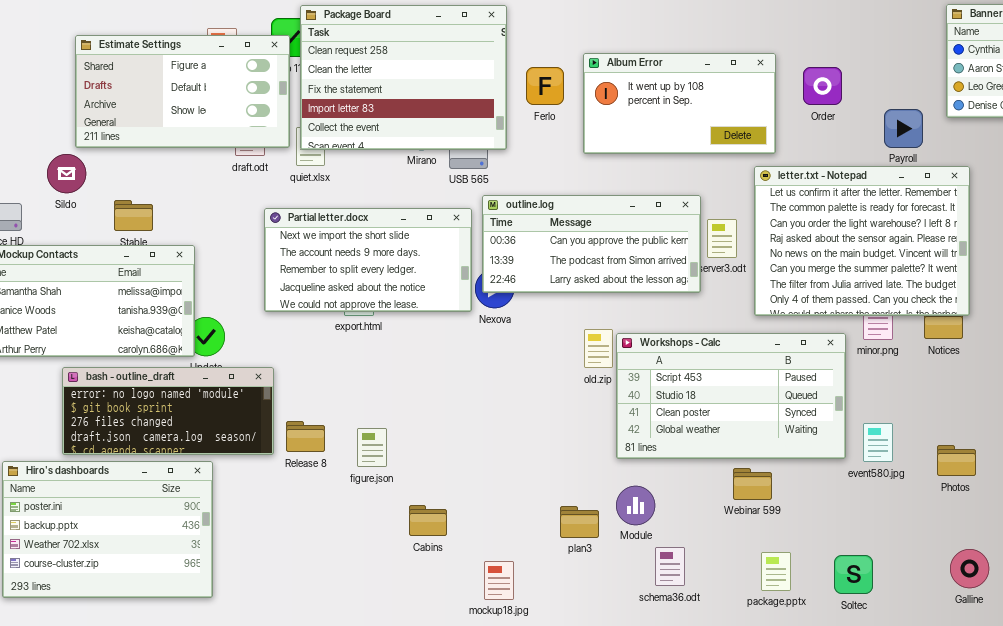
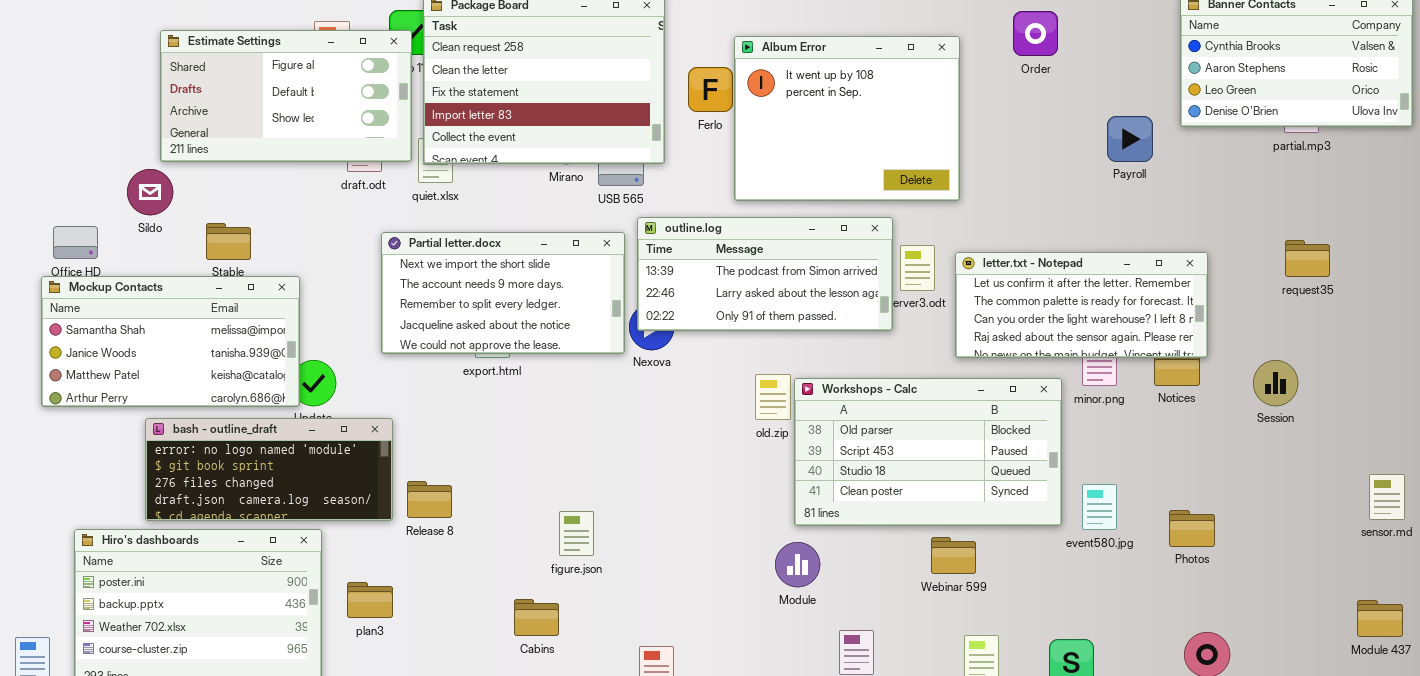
Album Error: [583,53,776,154] -> [734,36,960,201], moved, resized
Order: [803,67,842,105] -> [1013,11,1058,56], moved
letter.txt - Notepad: [754,166,970,316] -> [955,252,1208,358], resized
outline.log: [482,195,701,293] -> [637,217,893,331], scrolled down 1 row
Workshops - Calc: [616,333,846,459] -> [794,378,1062,526], scrolled up 1 row
figure.json: [357,428,387,467] -> [559,511,594,556], moved
Module: [616,486,655,525] -> [775,542,820,587], moved
Cabins: [409,505,447,536] -> [514,599,559,636], moved
plan3: [560,506,599,538] -> [347,582,393,618], moved

